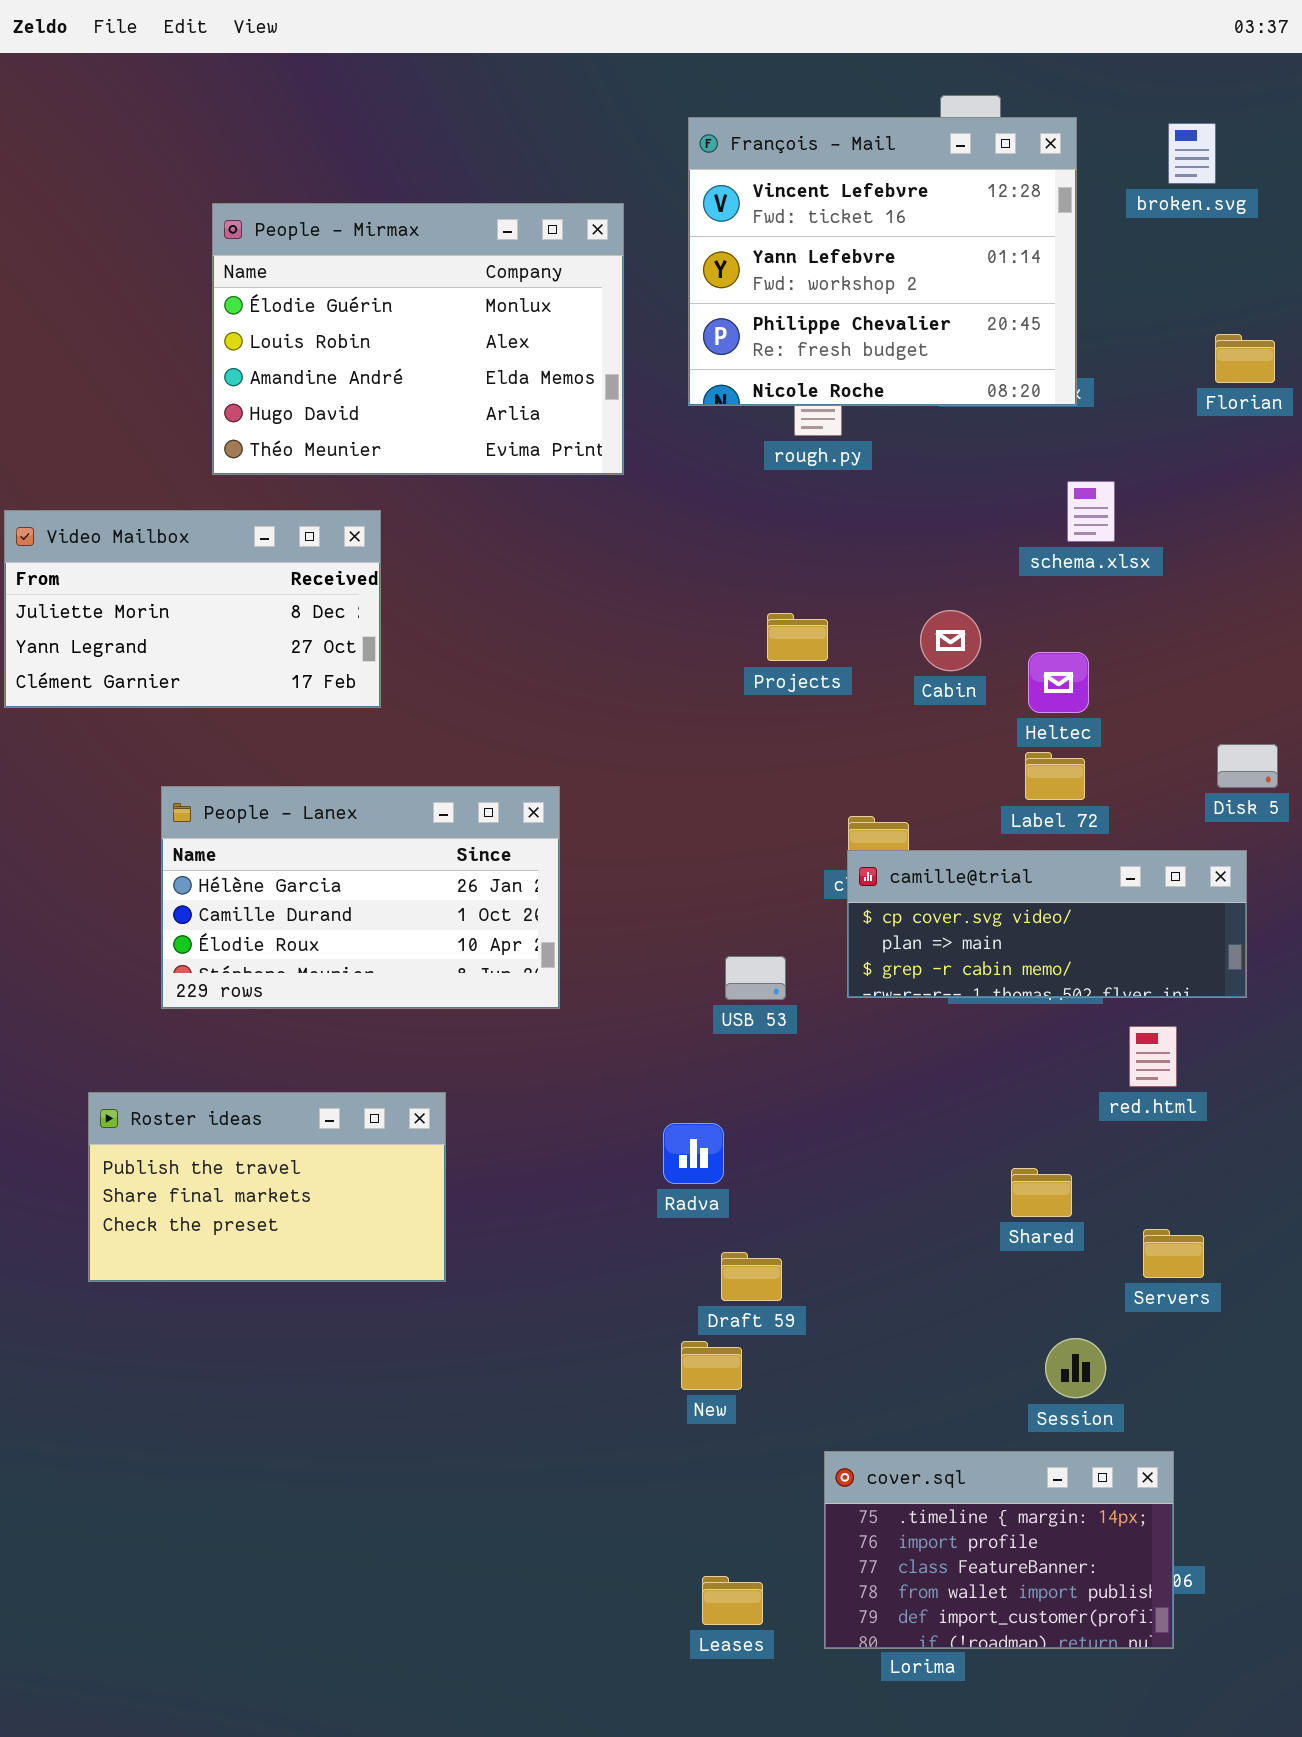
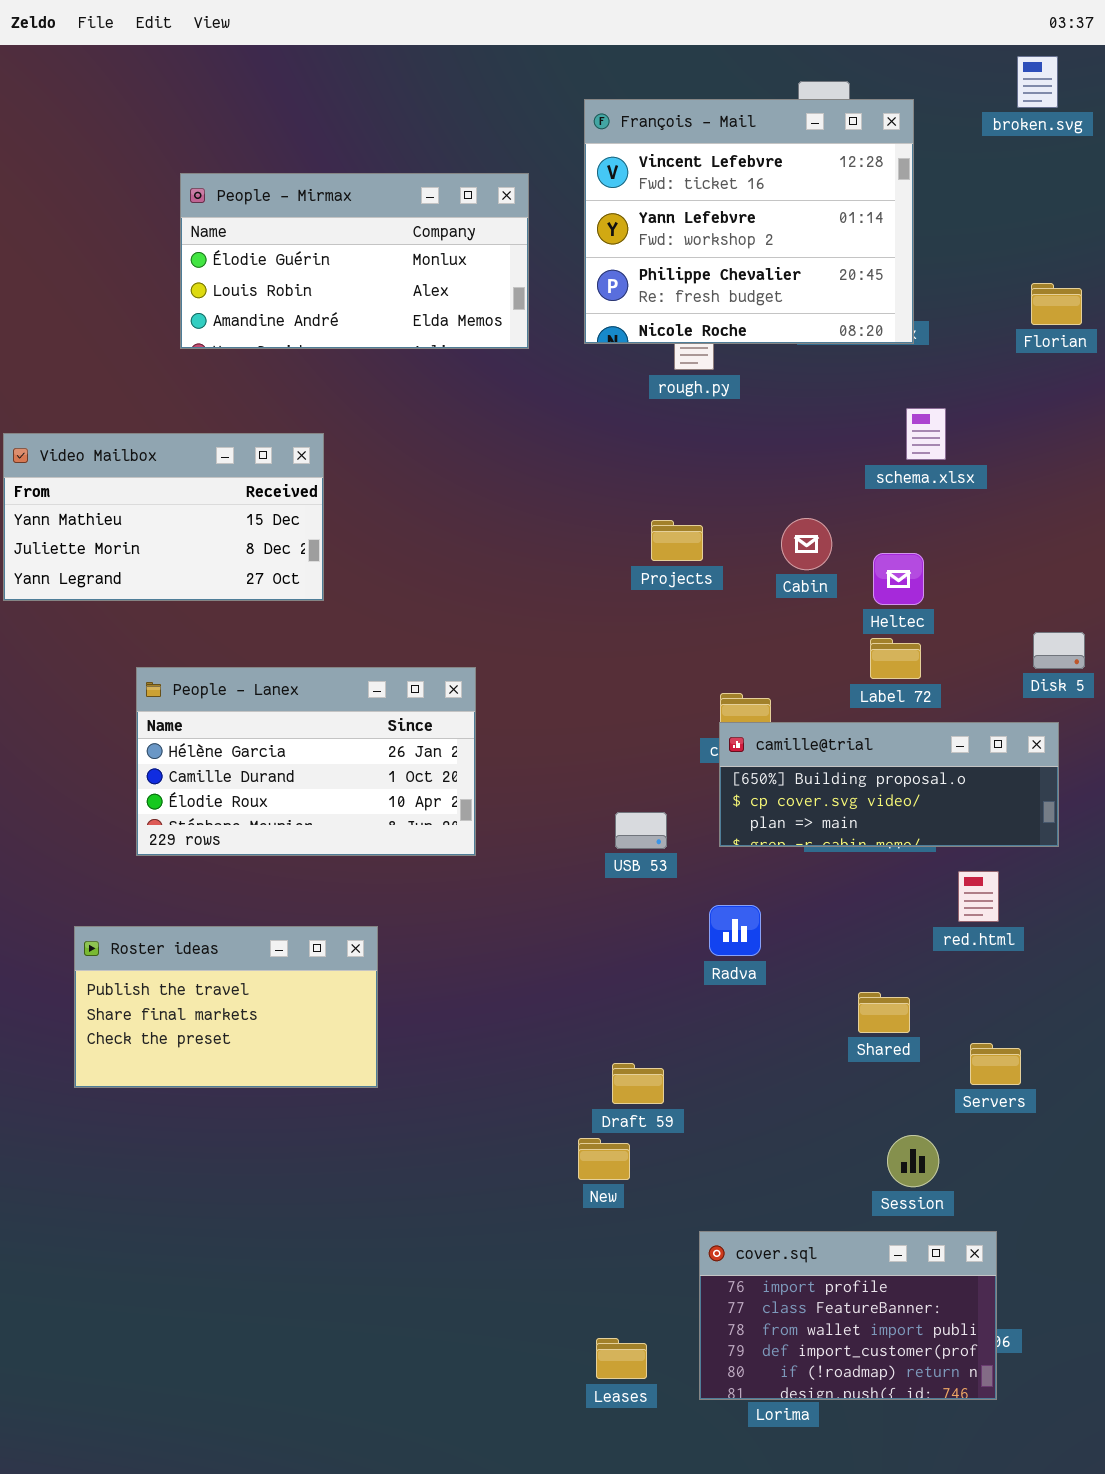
broken.svg: [1168,123,1216,184] -> [1017,56,1058,108], moved
People - Mirmax: [212,203,624,475] -> [180,173,529,349], resized
Video Mailbox: [4,510,381,708] -> [3,433,324,601], scrolled up 1 row
camille@trial: [847,850,1247,998] -> [719,722,1059,847], scrolled up 1 row
Radva: [663,1123,724,1184] -> [709,905,761,956], moved
cover.sql: [824,1451,1174,1649] -> [699,1231,997,1400], scrolled down 1 row

